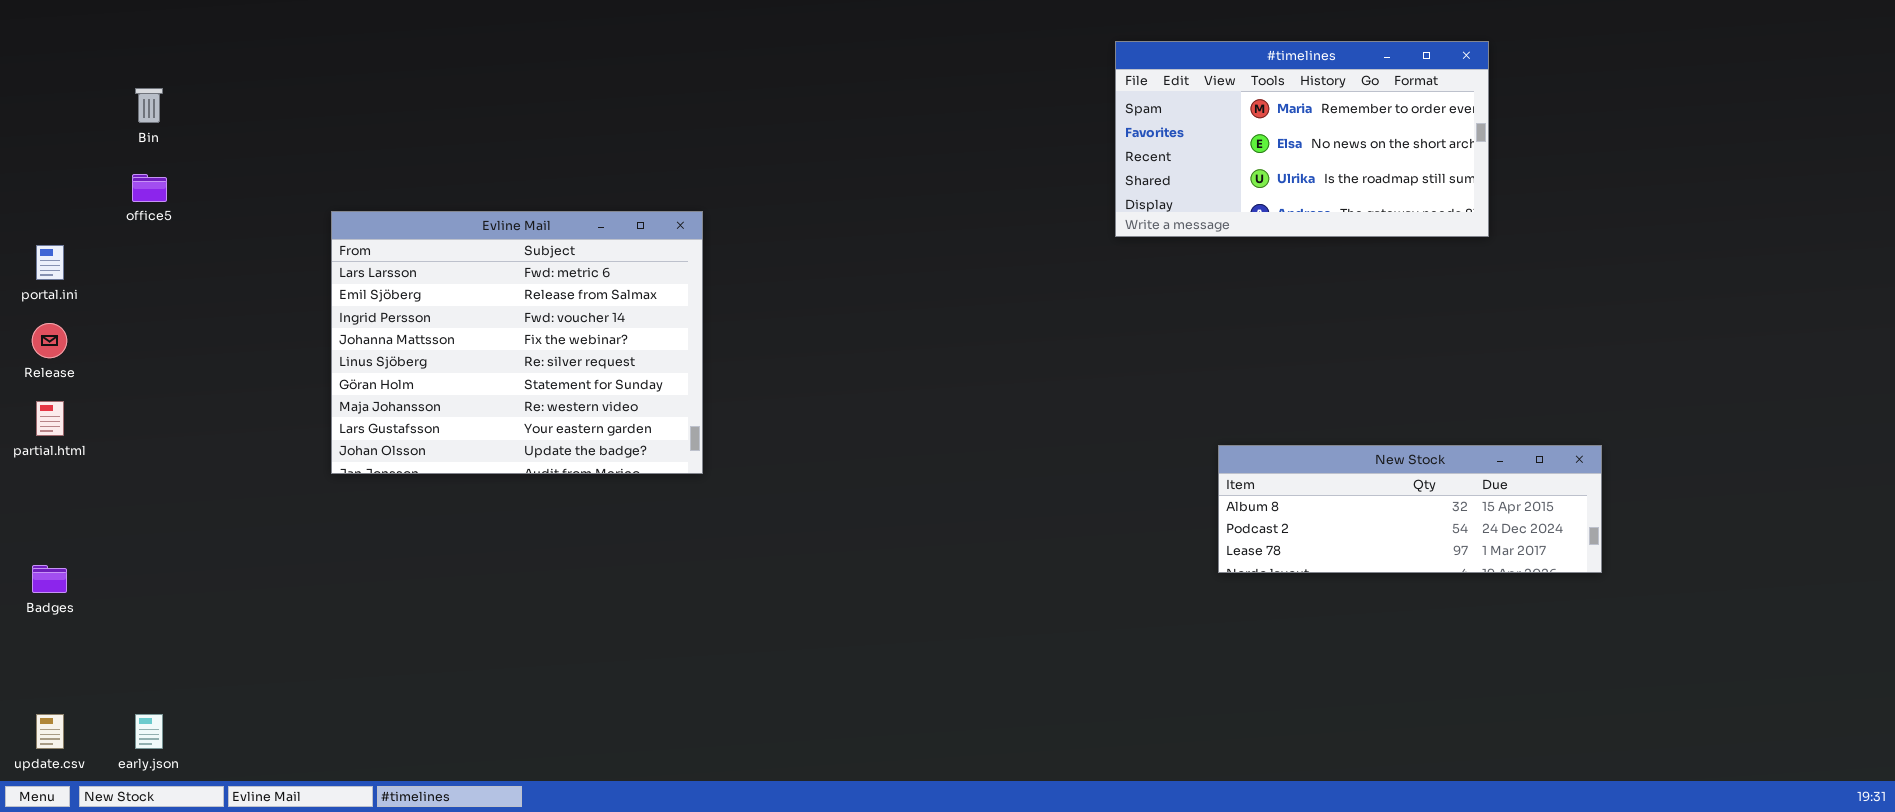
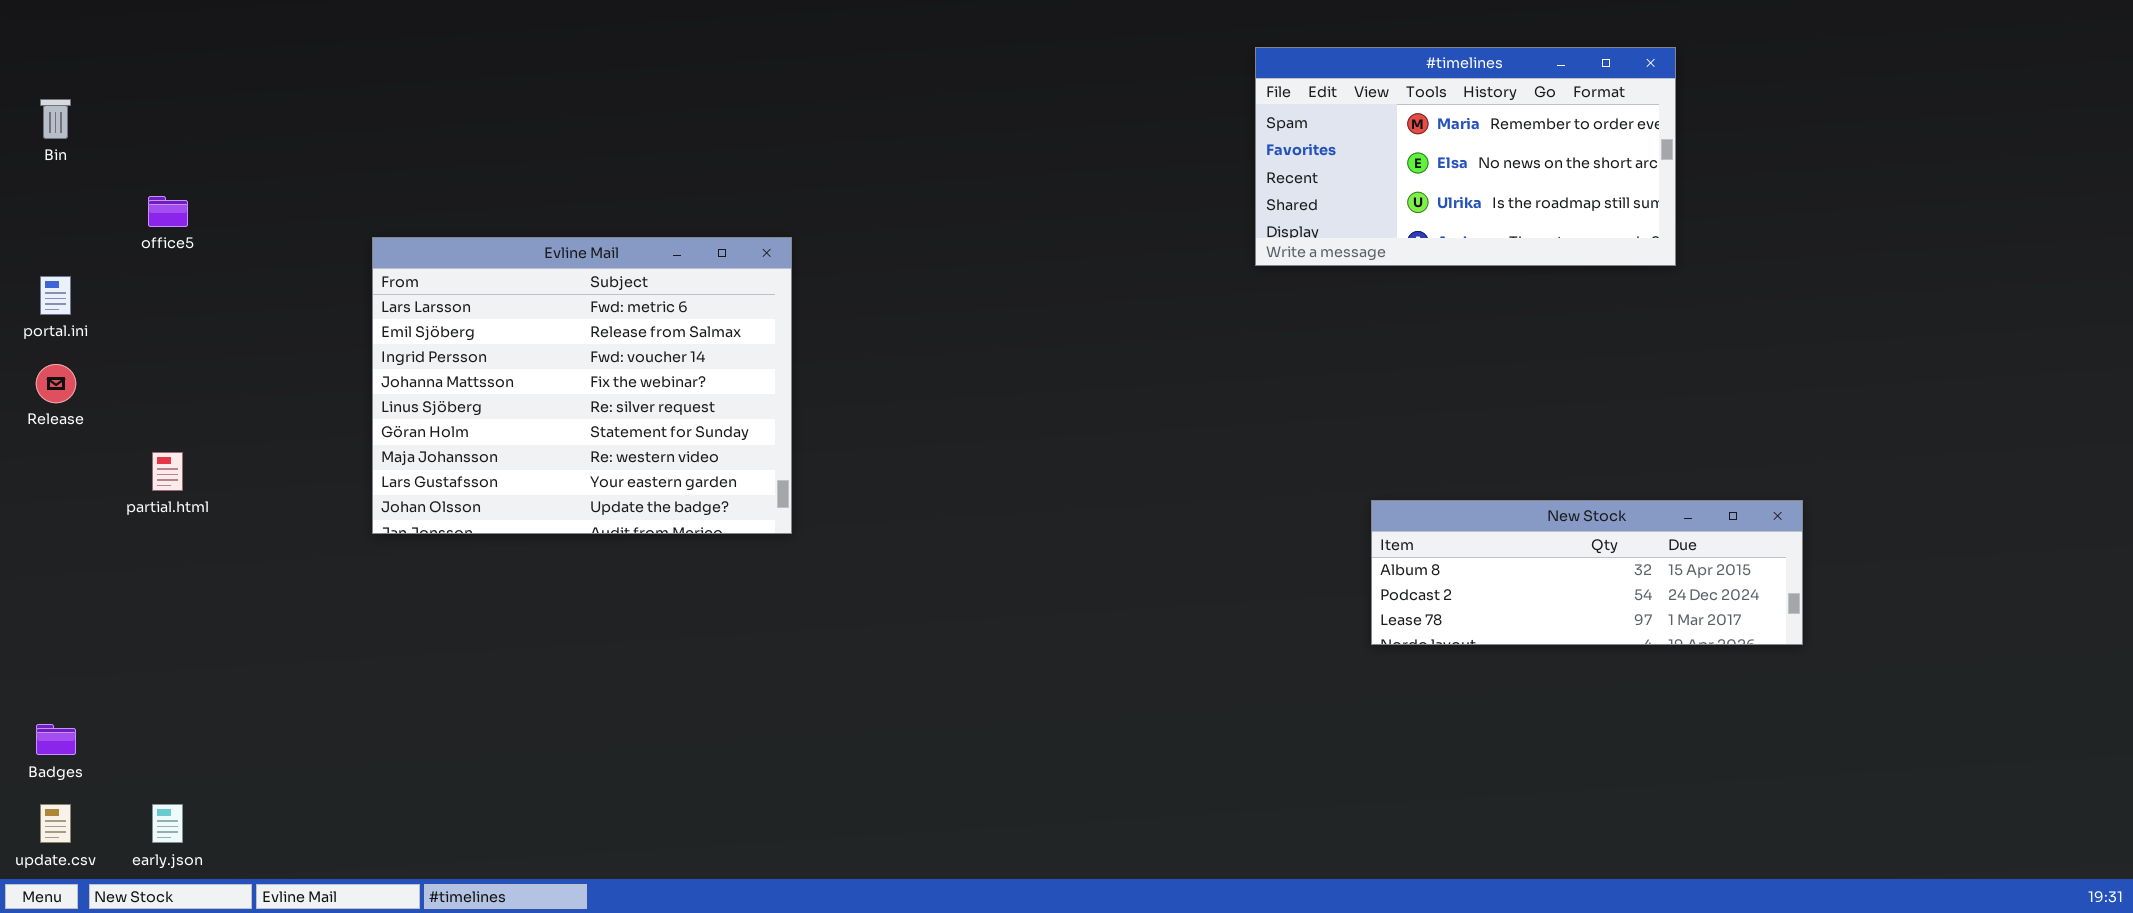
Bin: [135,88,163,123] -> [40,99,71,139], moved
partial.html: [36,401,64,436] -> [152,452,183,491], moved
Badges: [32,565,67,593] -> [36,724,76,755], moved

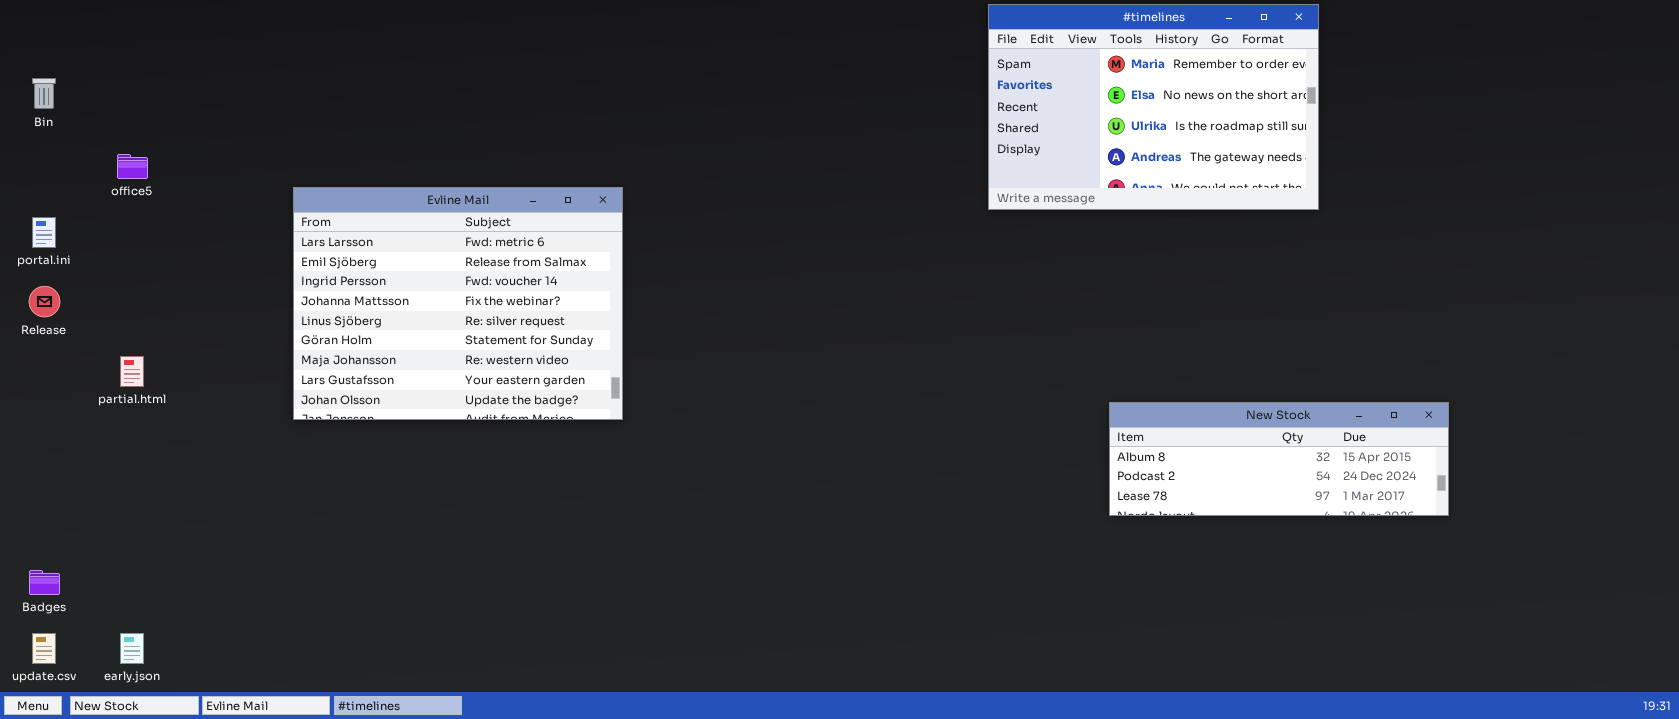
#timelines: [1255,47,1676,266] -> [988,4,1319,210], resized
New Stock: [1371,500,1803,645] -> [1109,402,1449,516], moved

